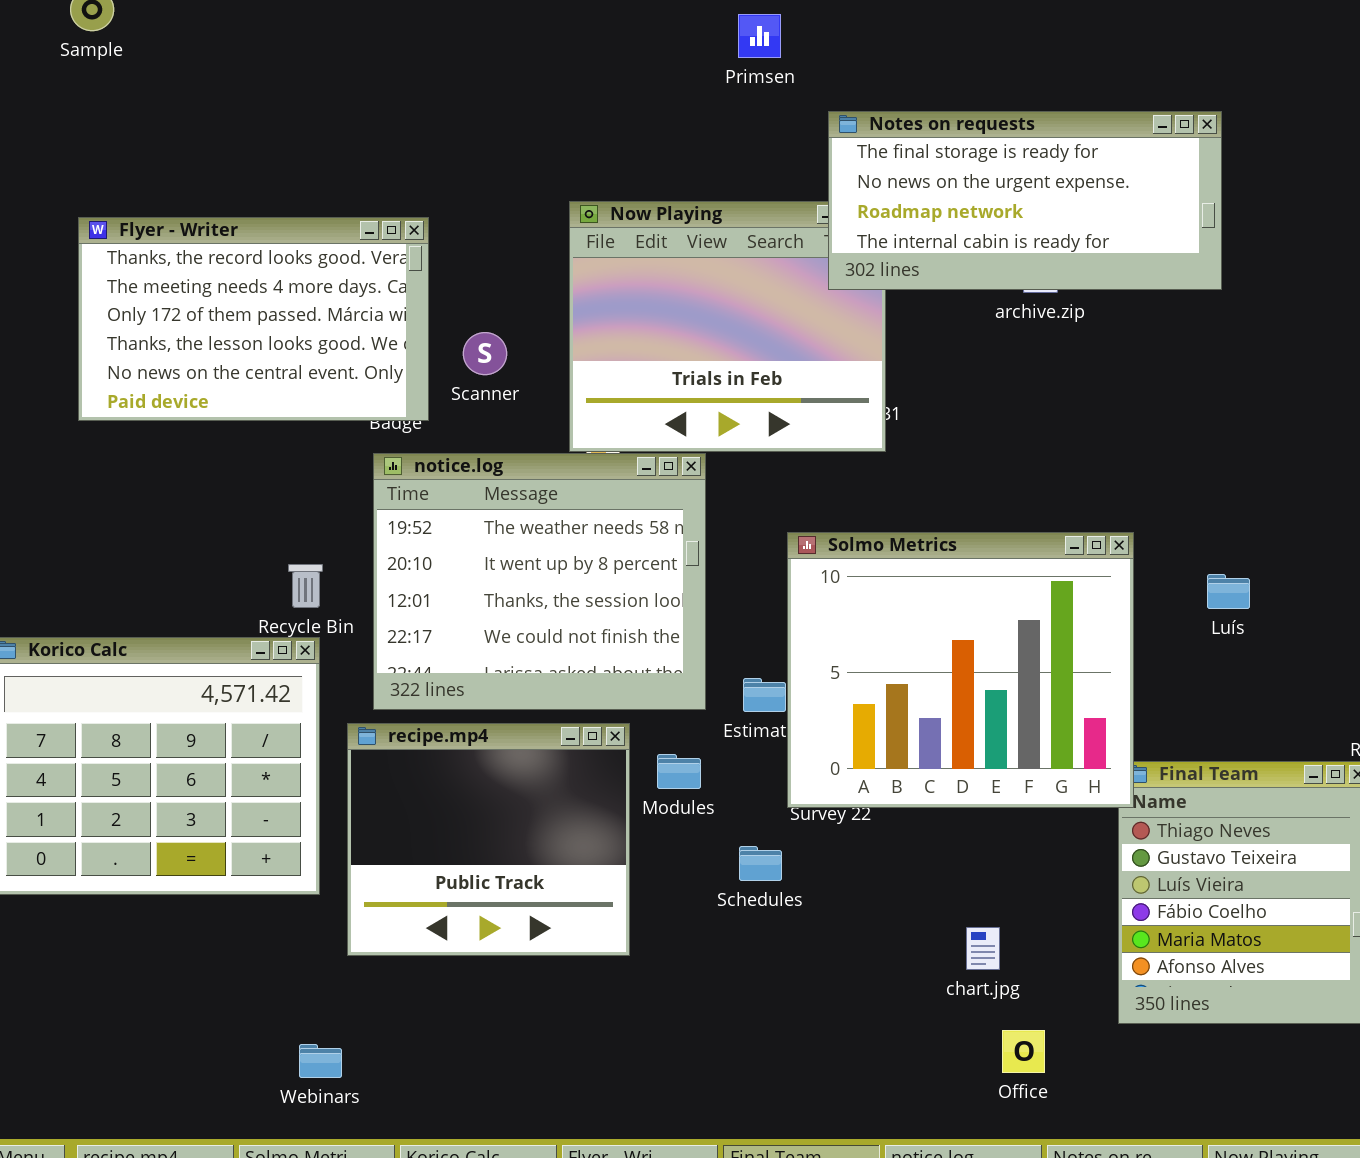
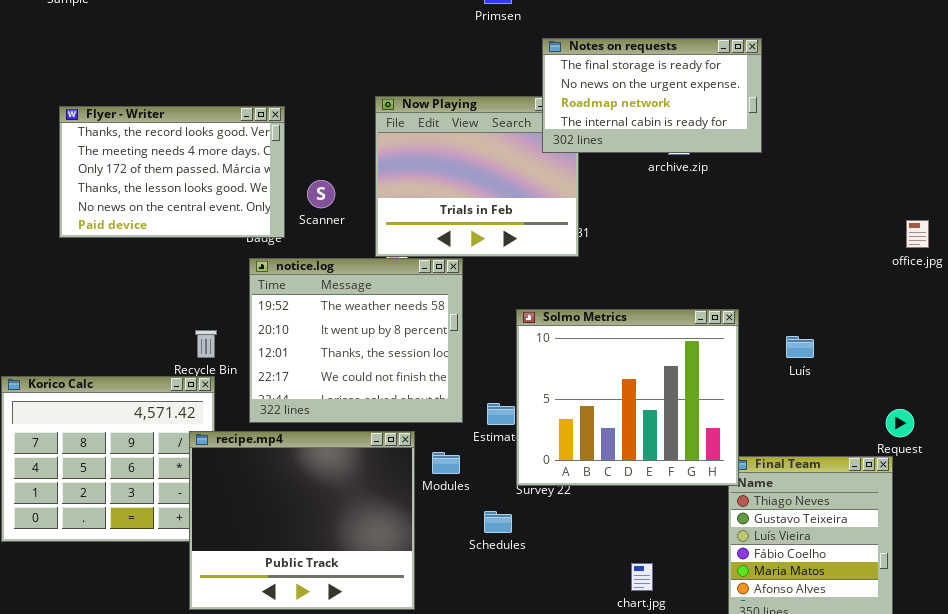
Notes on requests: [828,111,1222,290] -> [542,38,762,153], resized
recipe.mp4: [347,723,630,956] -> [189,431,415,610], resized

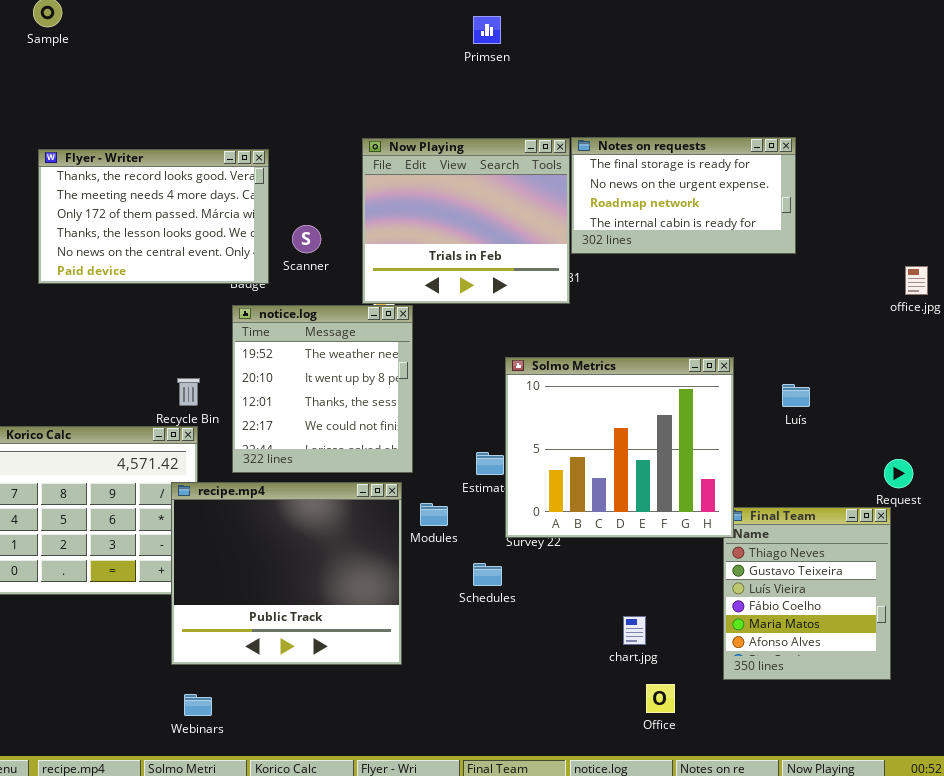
Notes on requests: [542,38,762,153] -> [571,137,796,254], moved
notice.log: [249,258,463,423] -> [232,305,413,473], resized

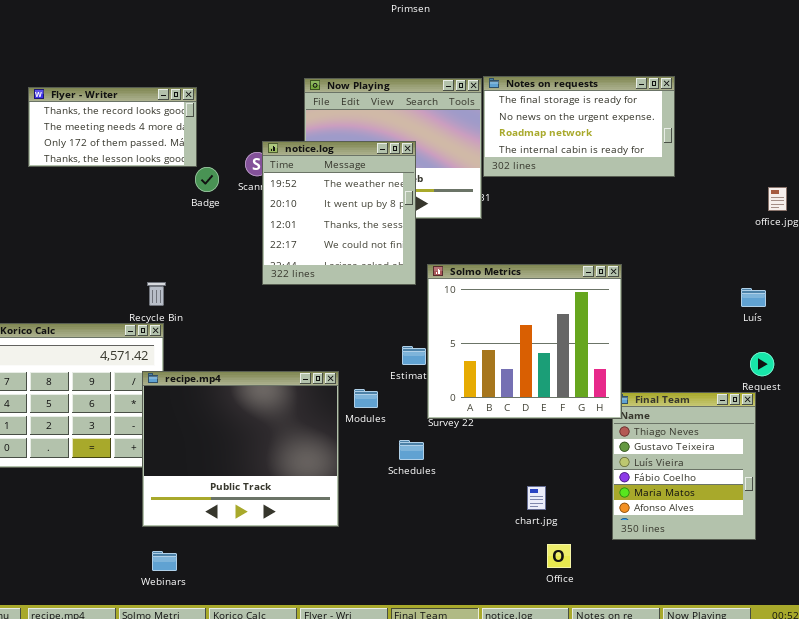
Flyer - Writer: [38,149,269,284] -> [28,87,197,167], resized
notice.log: [232,305,413,473] -> [262,141,416,285], moved
Luís: [782,384,810,407] -> [741,288,766,307], moved

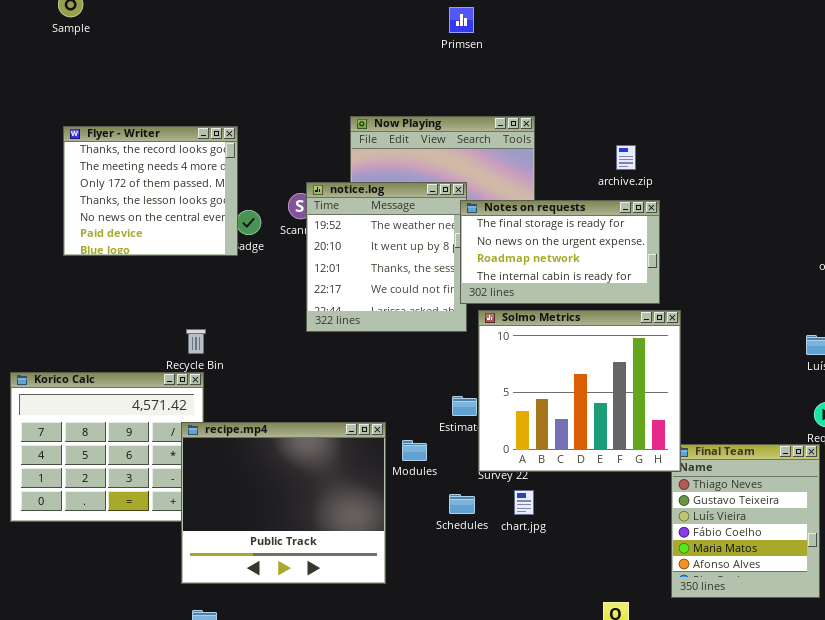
Notes on requests: [483,76,675,177] -> [460,200,660,304], moved
Flyer - Writer: [28,87,197,167] -> [63,126,238,256], resized
chart.jpg: [527,486,546,510] -> [514,490,534,515], moved

